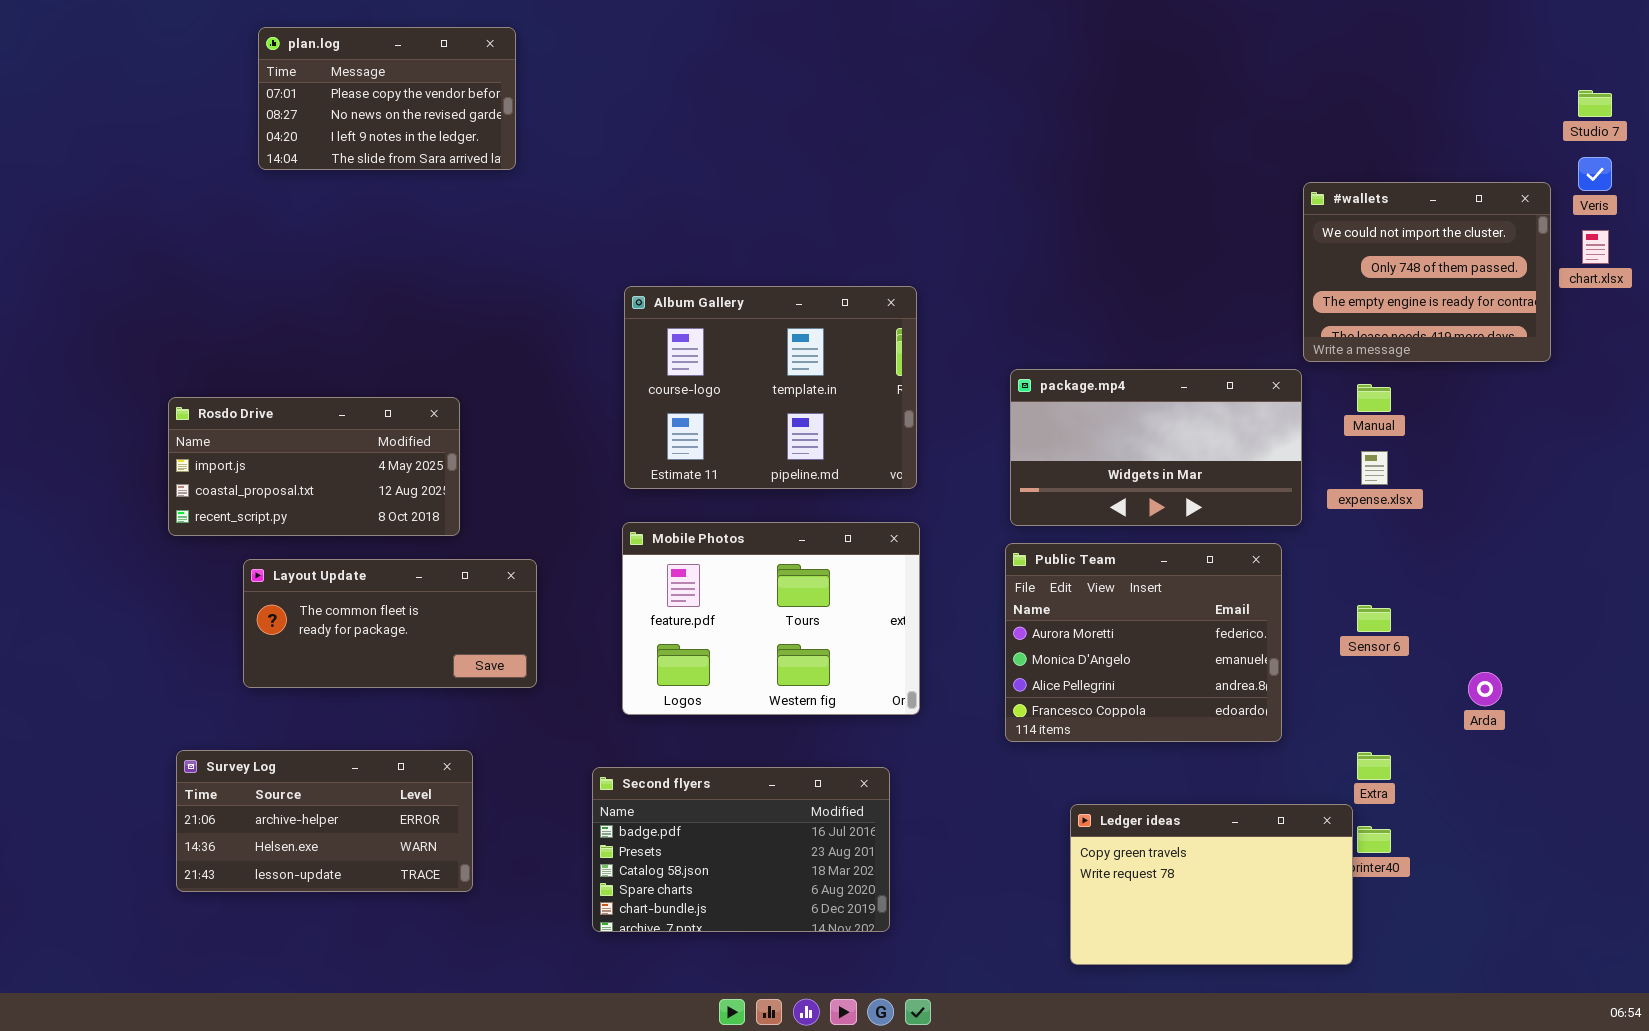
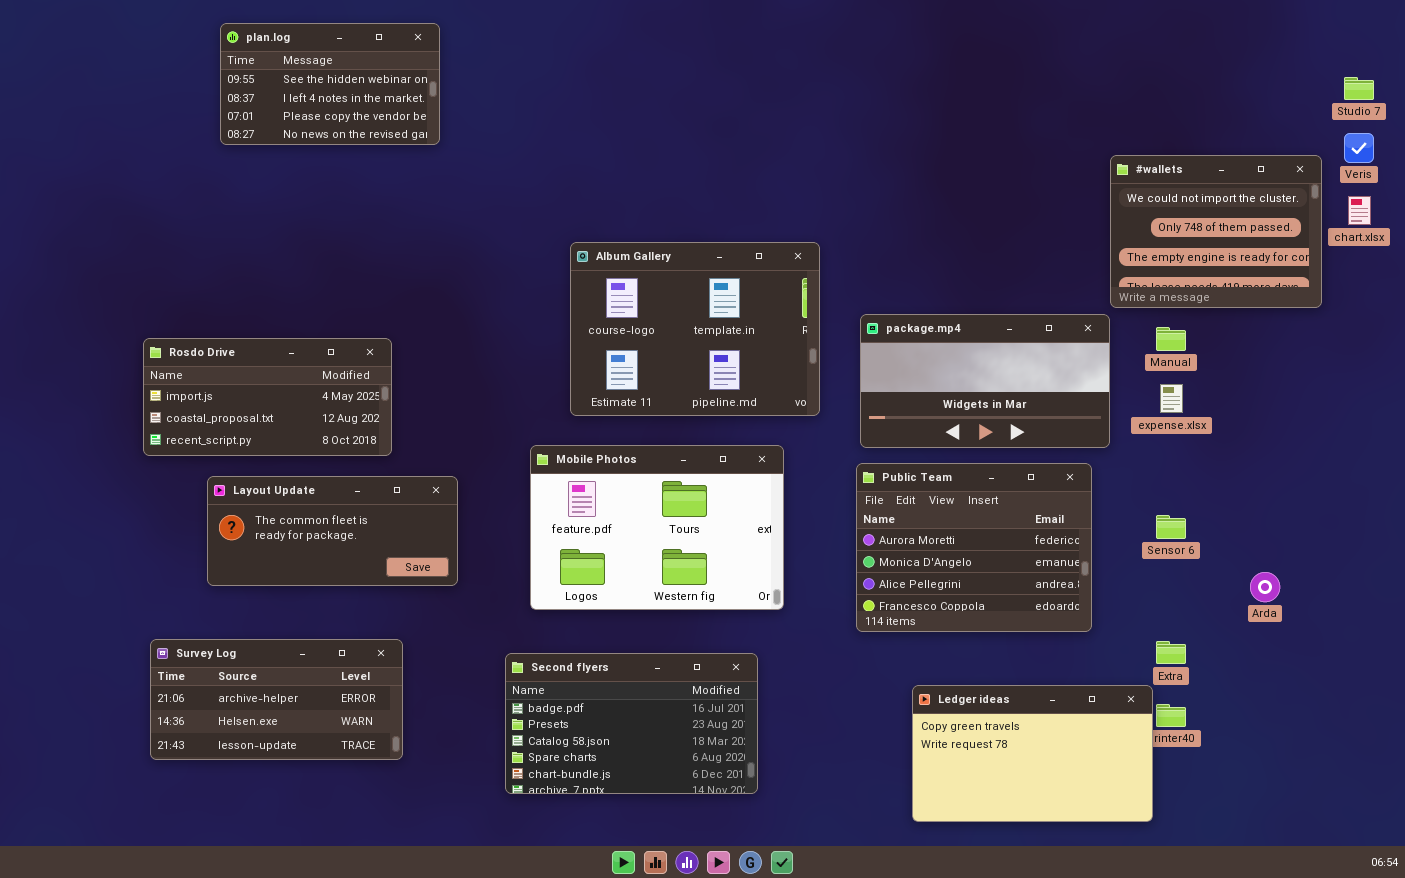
plan.log: [258,27,516,170] -> [220,23,440,145], scrolled up 2 rows
Album Gallery: [624,286,917,489] -> [570,242,820,416], moved

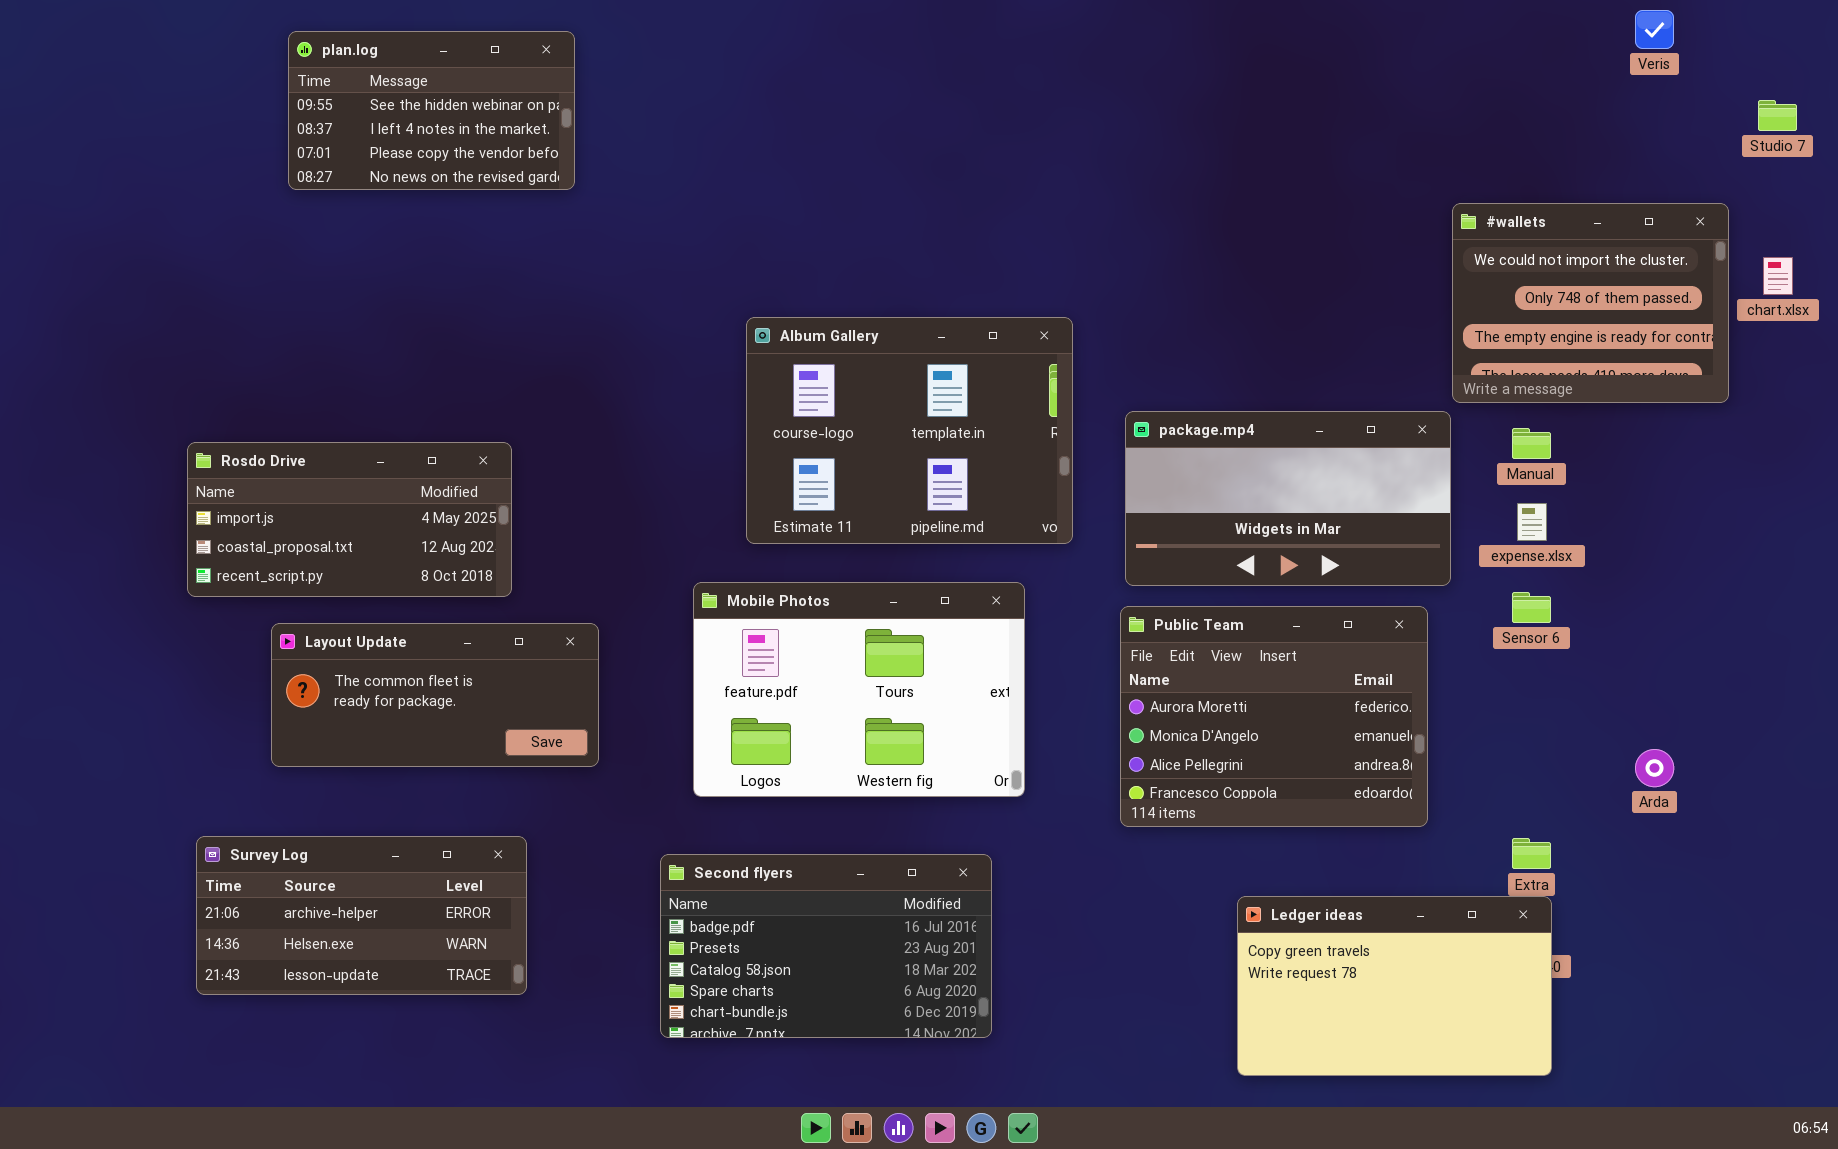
Veris: [1344,133,1374,163] -> [1635,10,1674,49], moved
Sensor 6: [1156,515,1186,539] -> [1512,592,1551,623], moved
Ledger ideas: [912,685,1153,822] -> [1237,896,1552,1076], moved

